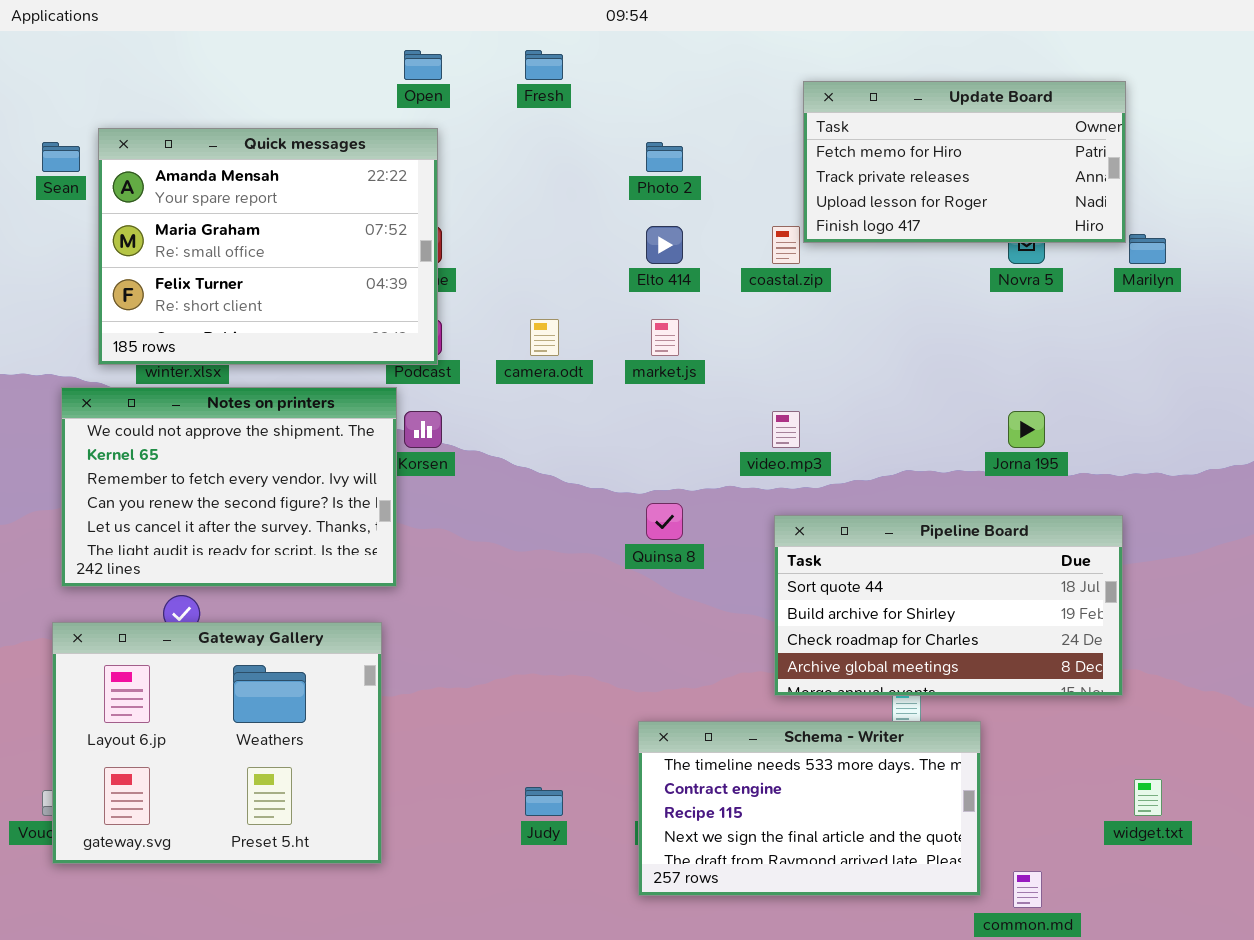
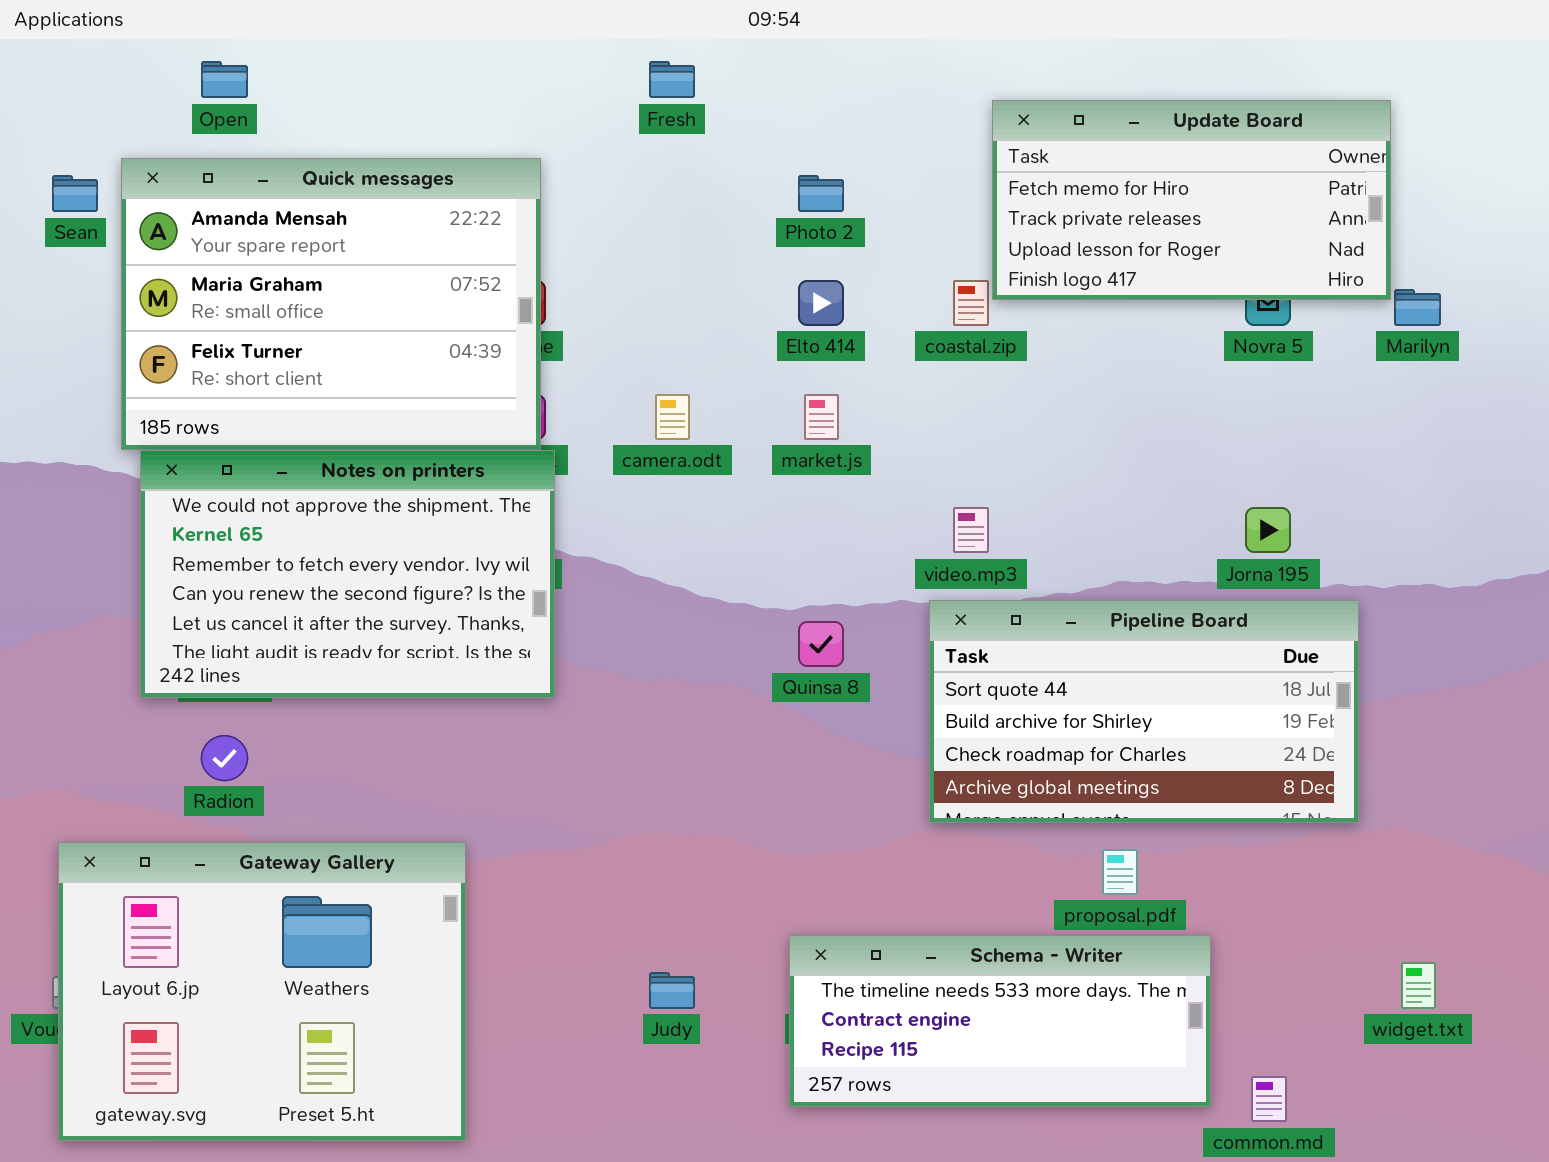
Open: [404,50,442,80] -> [201,61,248,98], moved
Notes on printers: [61,387,397,587] -> [140,450,555,698], moved
Pipeline Board: [774,515,1123,696] -> [929,600,1359,823], moved
Gateway Gallery: [52,622,382,864] -> [58,842,466,1141], moved
Schema - Writer: [638,721,981,896] -> [789,935,1211,1107], resized

